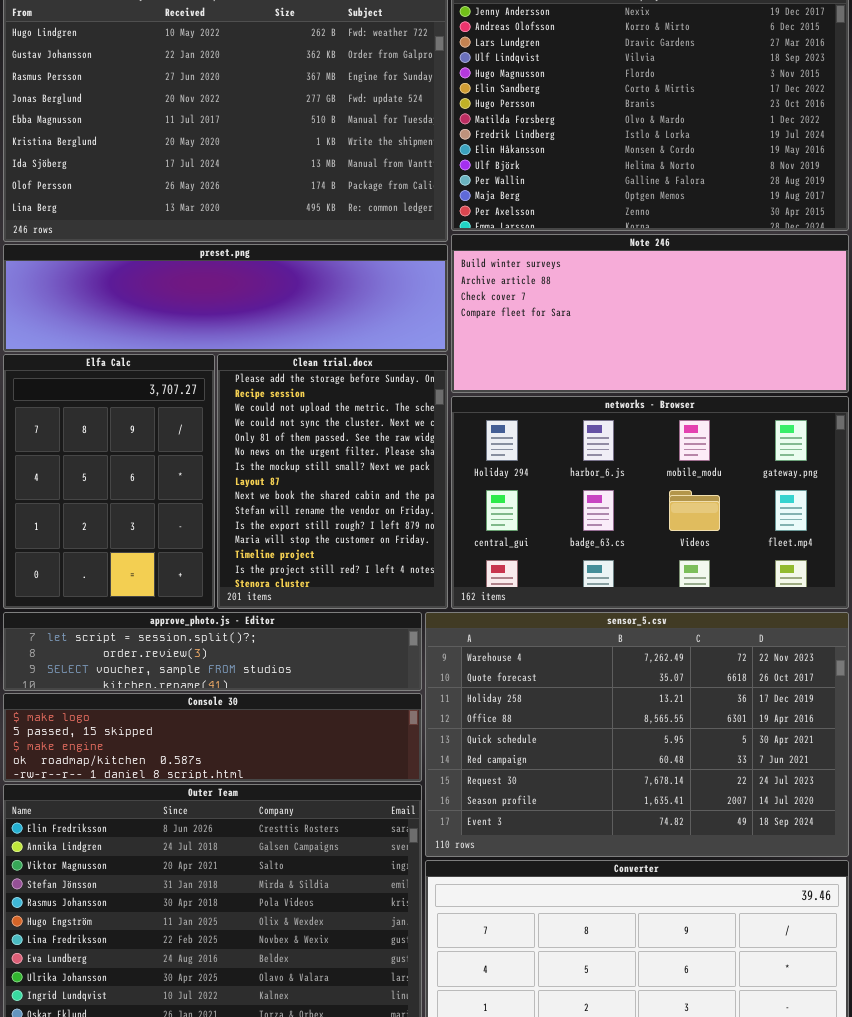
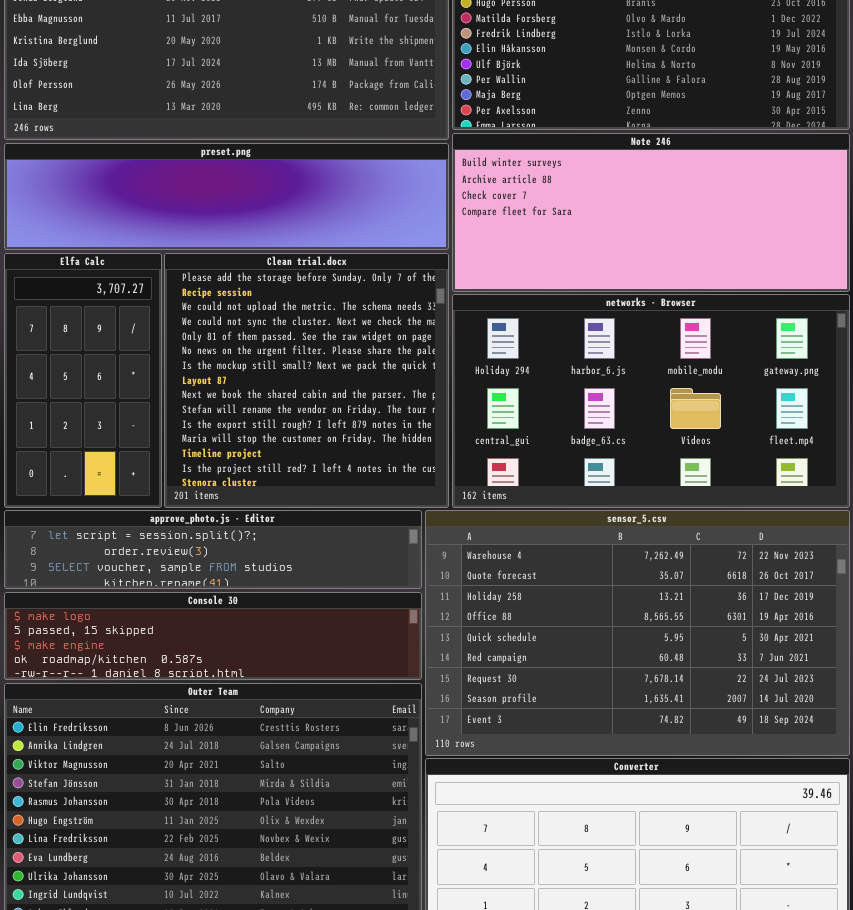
Elfa Calc: [3,354,215,609] -> [4,253,162,508], resized
Clean trial.docx: [217,354,448,609] -> [164,253,449,508], resized

